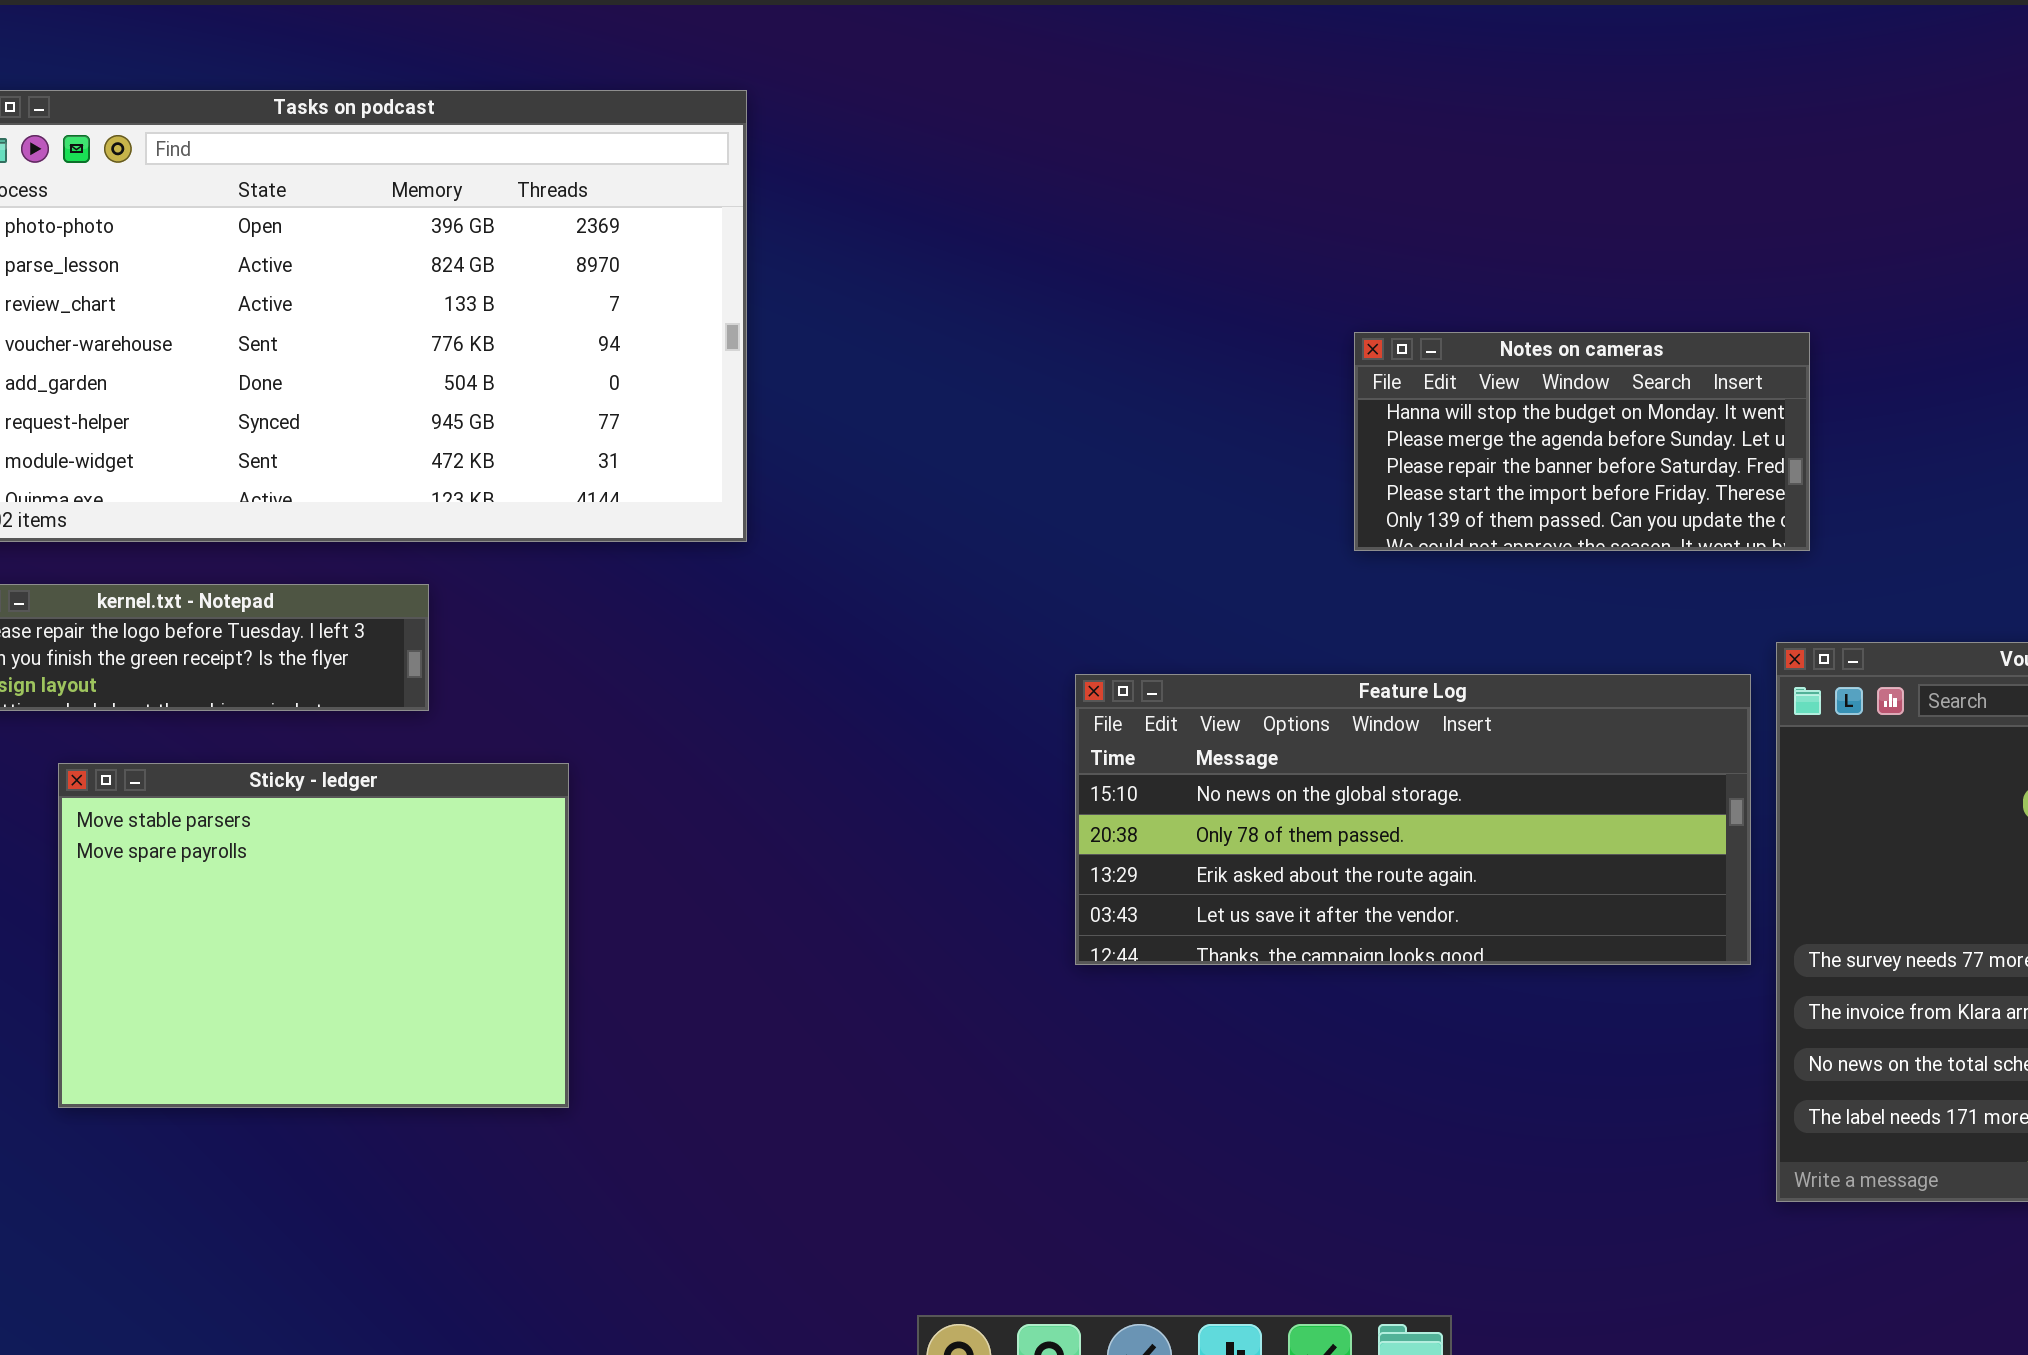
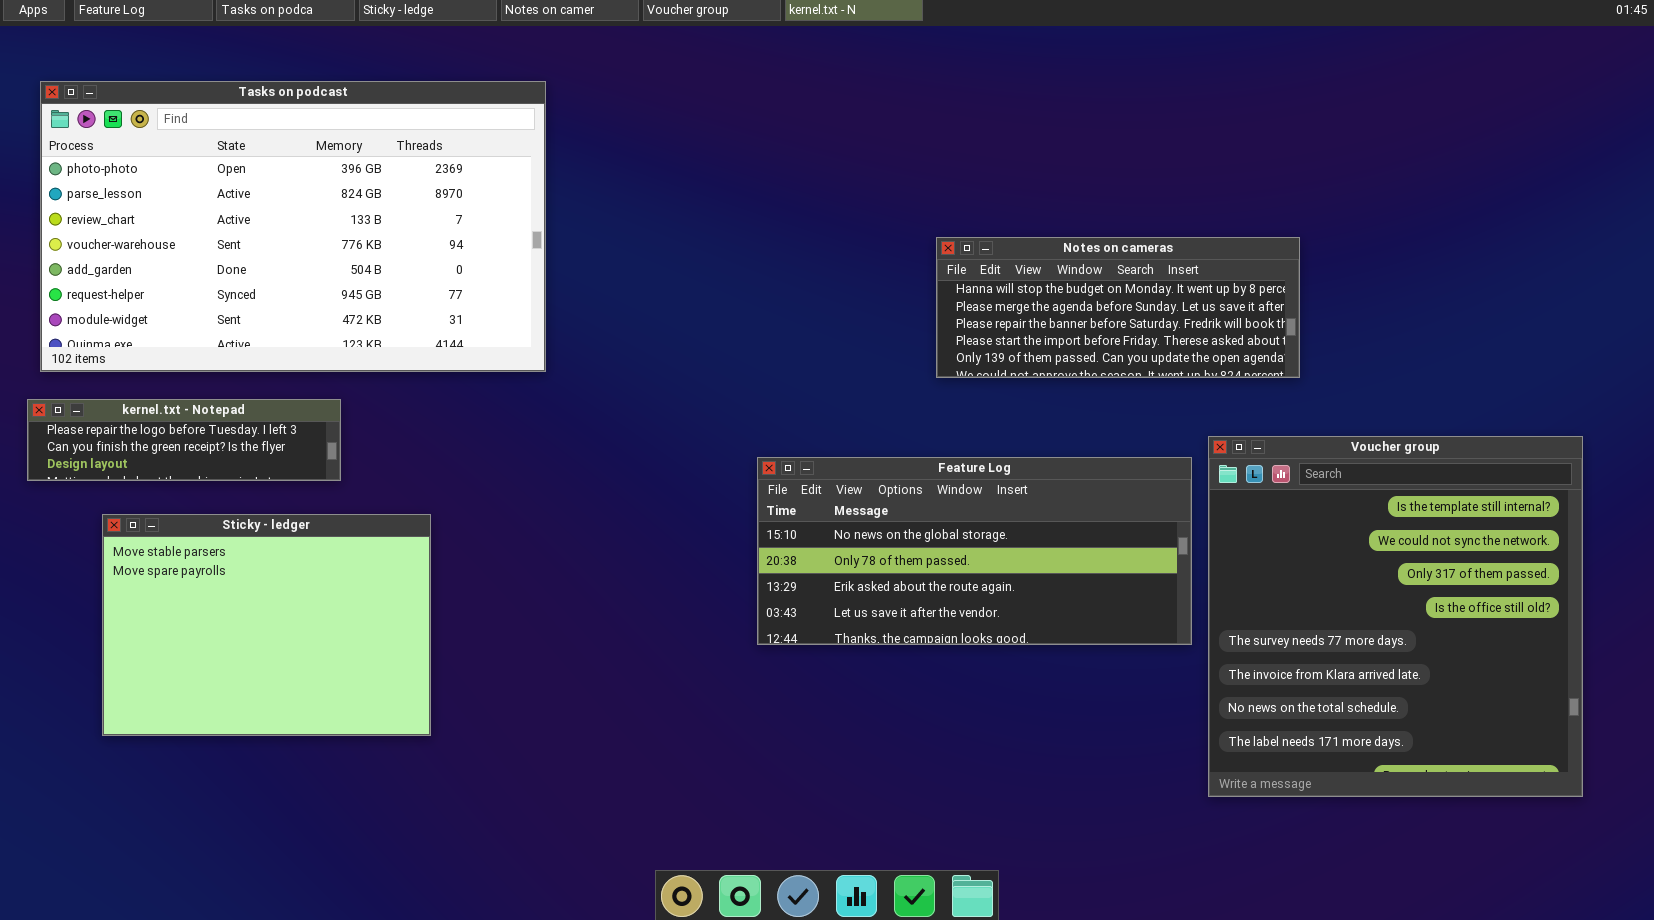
Notes on cameras: [1354,332,1810,551] -> [936,237,1300,378], resized

